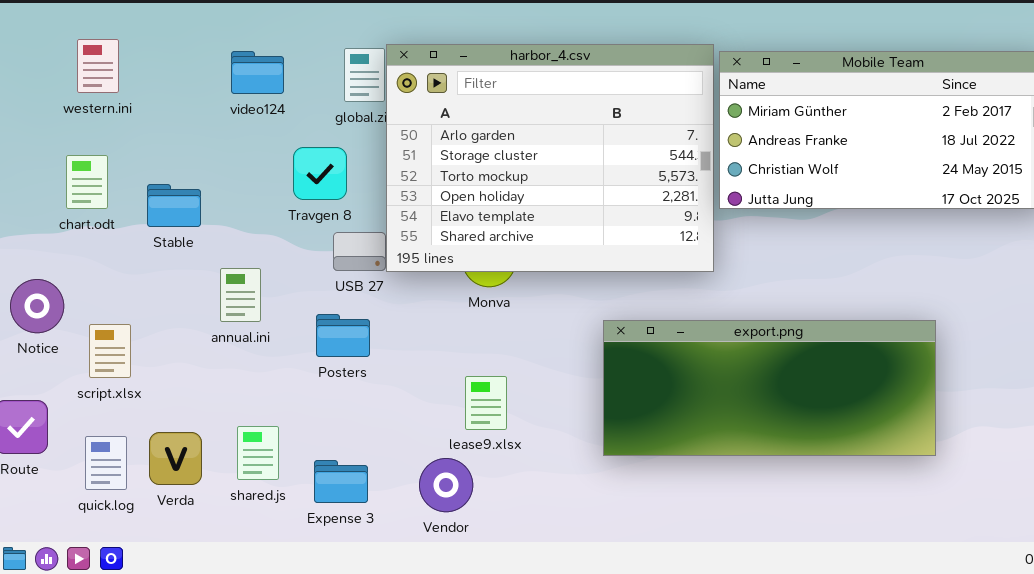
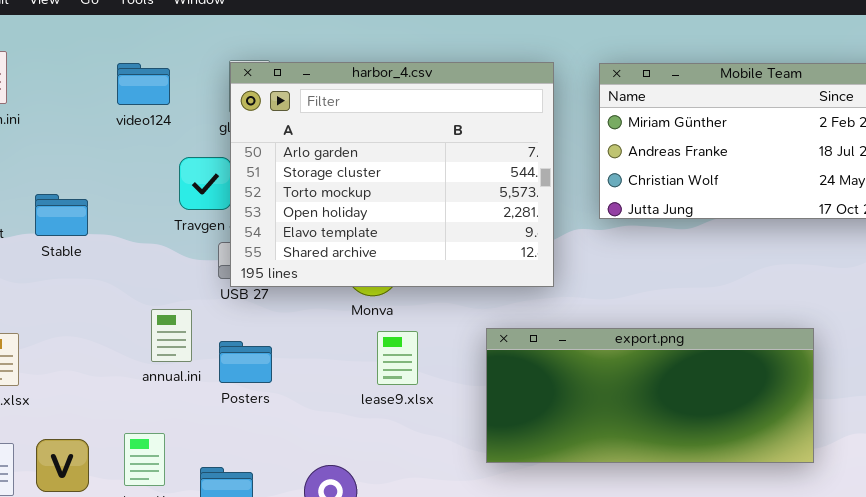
harbor_4.csv: [386,44,714,272] -> [230,62,554,287], moved
annual.ini: [220,268,261,322] -> [151,309,192,362], moved
Posters: [316,314,370,357] -> [219,341,272,383], moved
lease9.xlsx: [465,376,507,430] -> [377,331,418,385], moved

